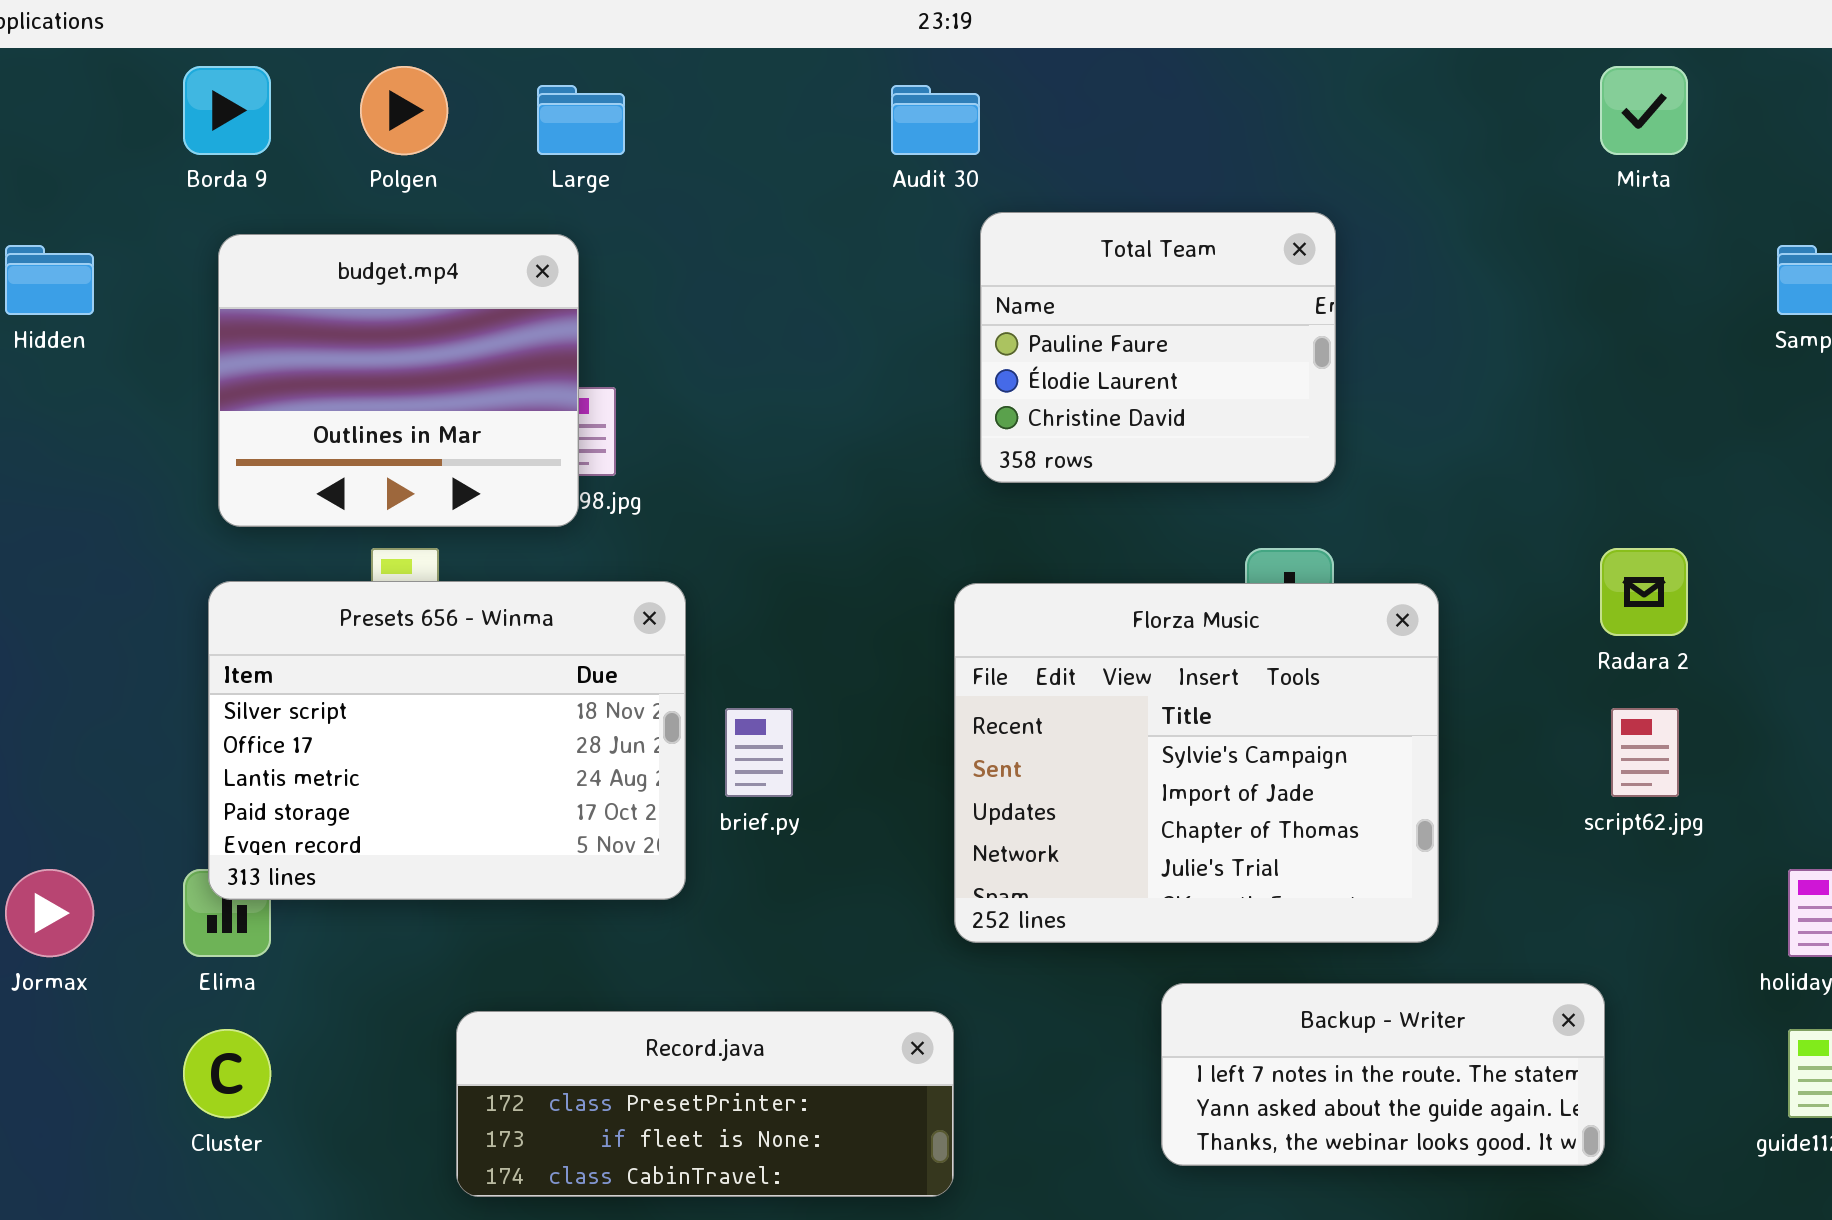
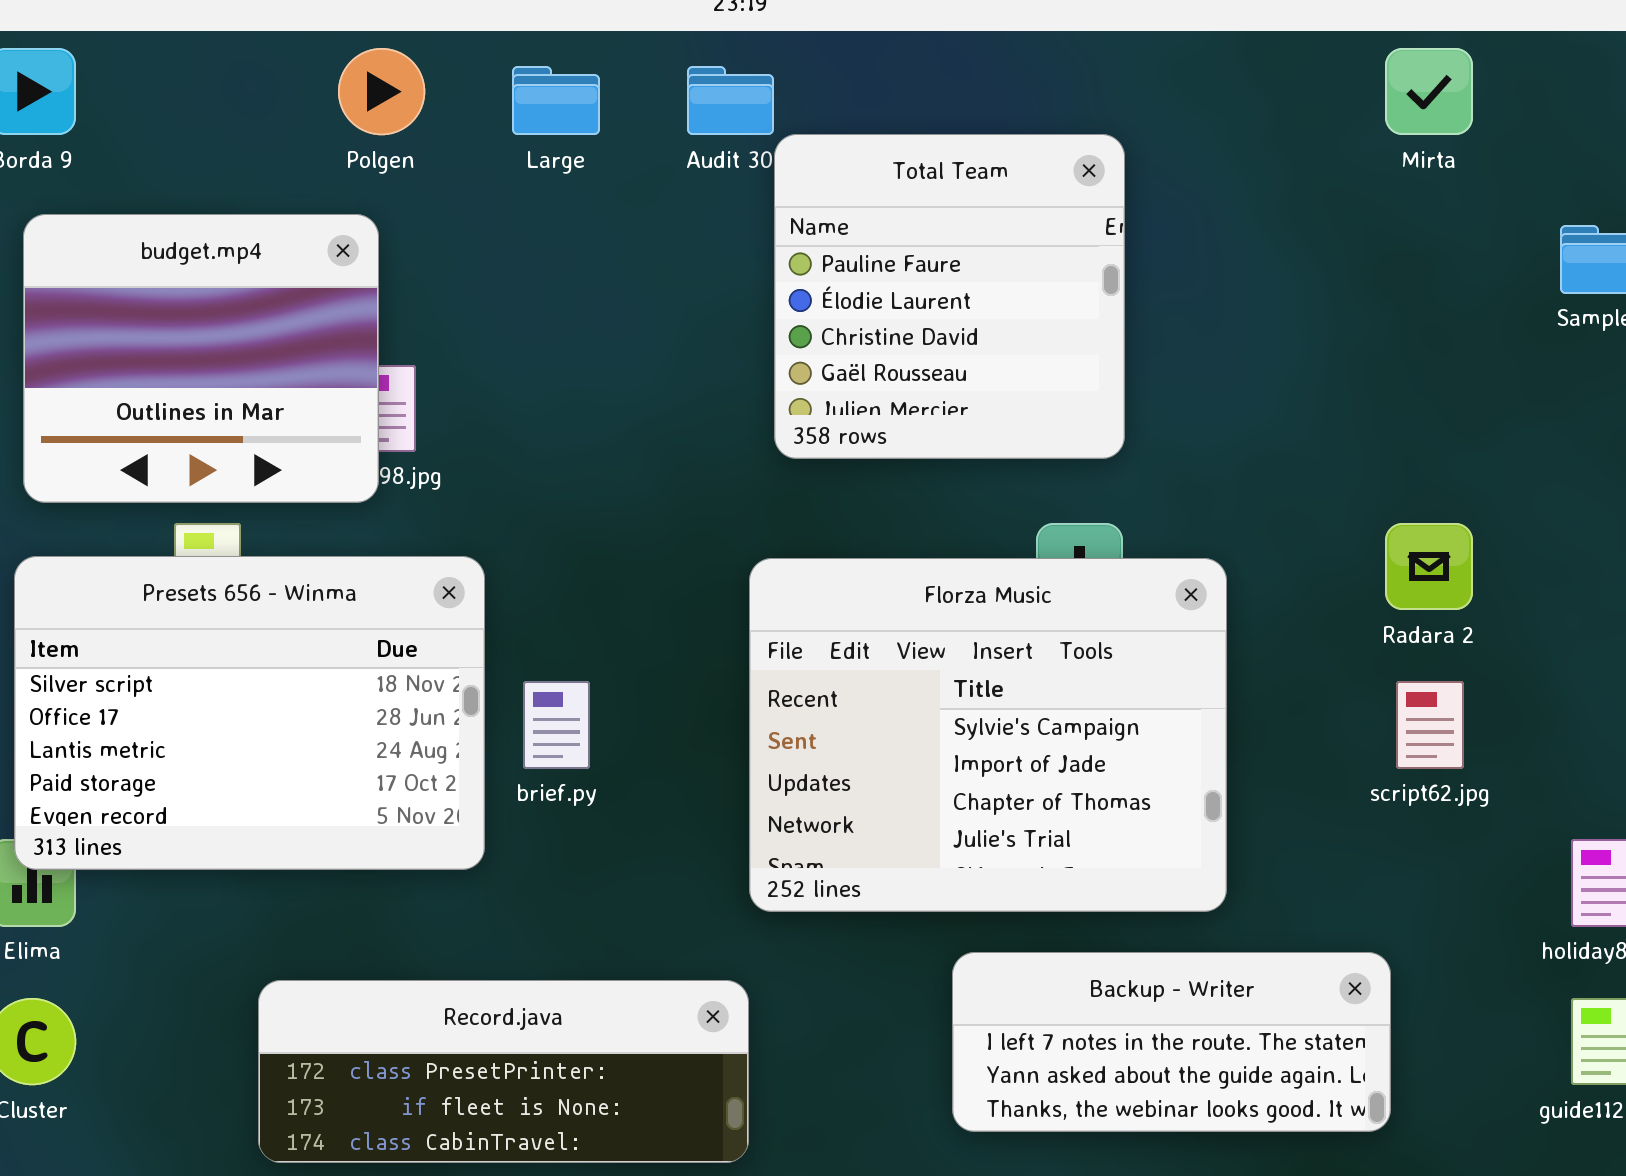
Polgen: [360,66,448,155] -> [338,48,425,135], moved
Large: [537,85,625,155] -> [512,66,600,135], moved
Total Team: [980,212,1336,483] -> [774,134,1125,459], resized

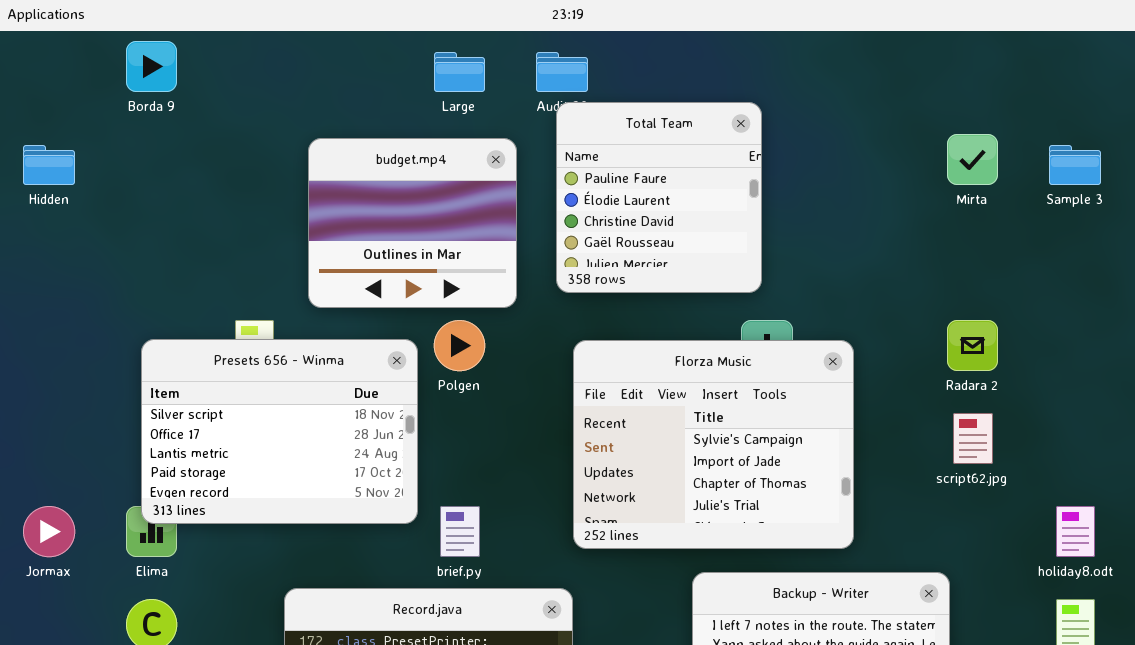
Polgen: [338,48,425,135] -> [434,320,485,371], moved
Mirta: [1385,48,1473,135] -> [947,134,998,185], moved
Total Team: [774,134,1125,459] -> [556,102,762,293], moved
budget.mp4: [23,214,379,503] -> [308,138,517,308], moved
brief.py: [523,681,590,769] -> [440,506,480,557], moved

